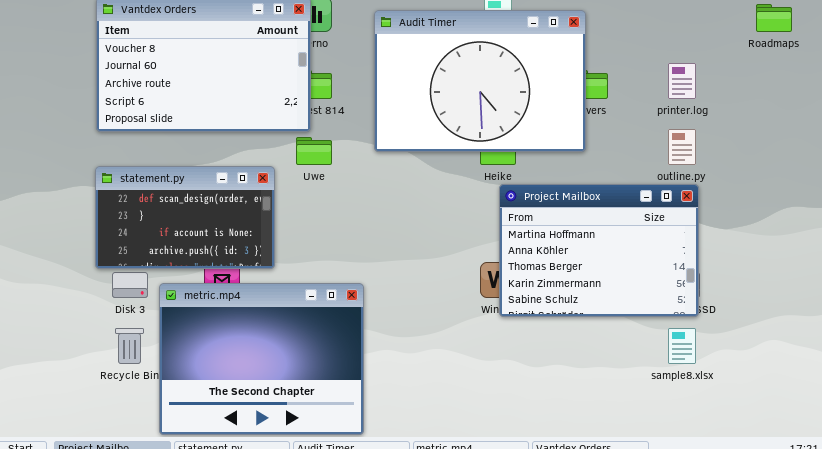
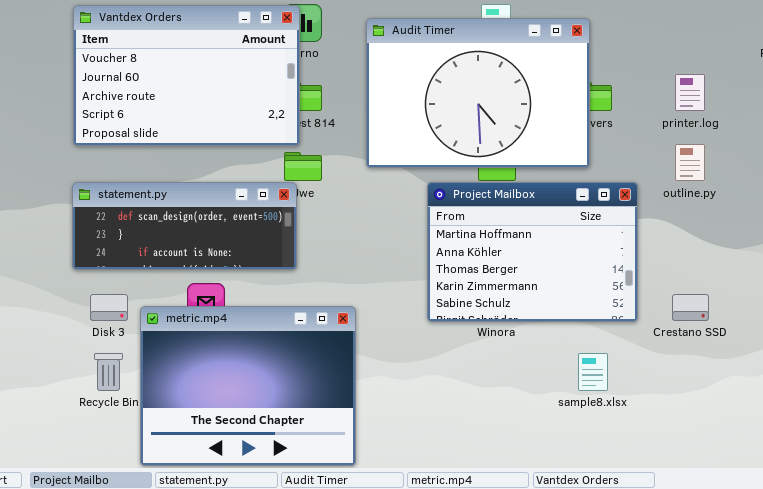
statement.py: [95,166,275,269] -> [72,182,297,270], resized
Project Mailbox: [499,184,699,317] -> [427,182,638,322], moved
sample8.xlsx: [668,328,696,364] -> [578,353,608,391], moved

